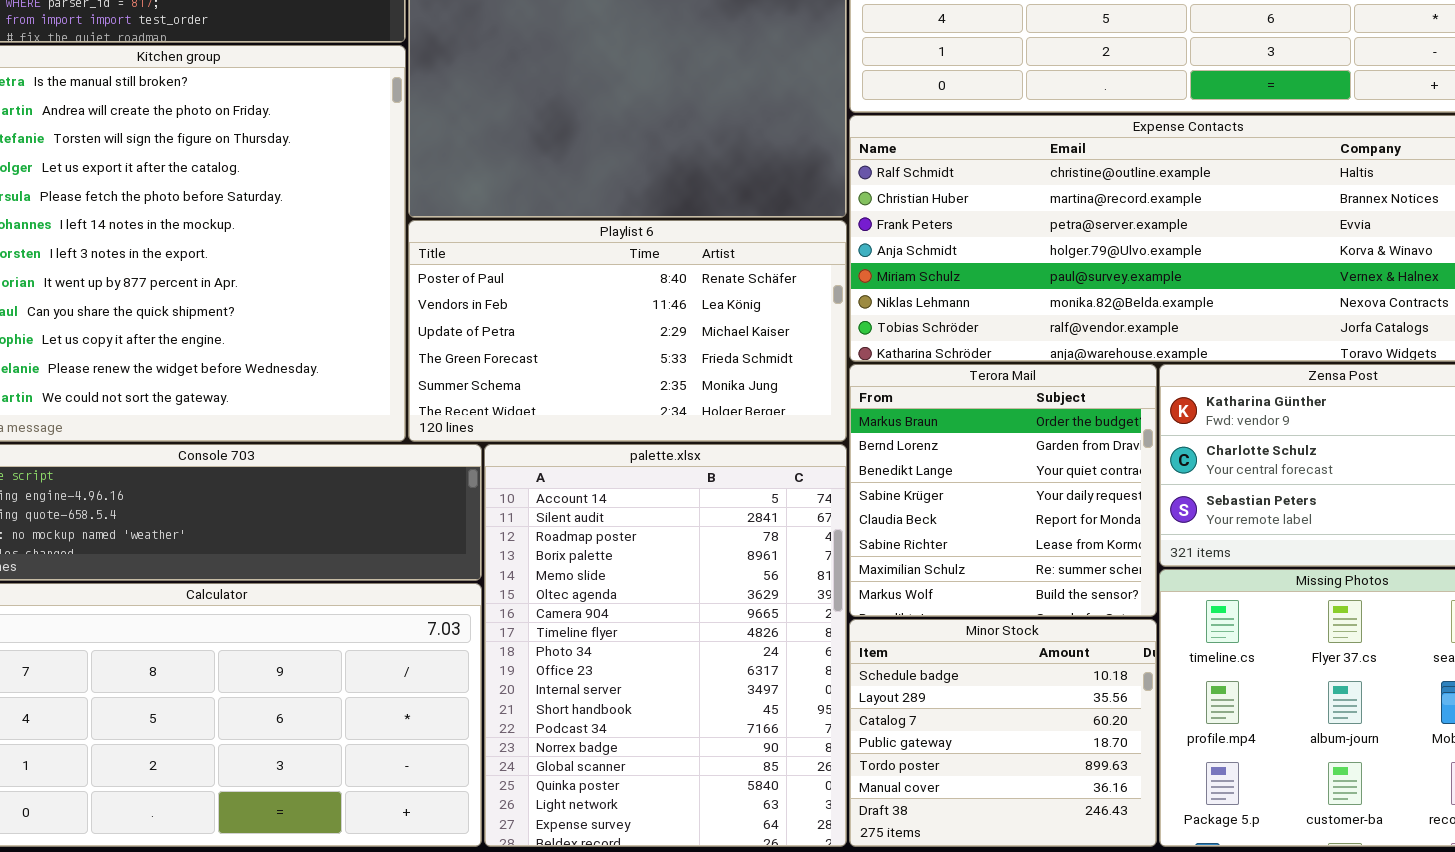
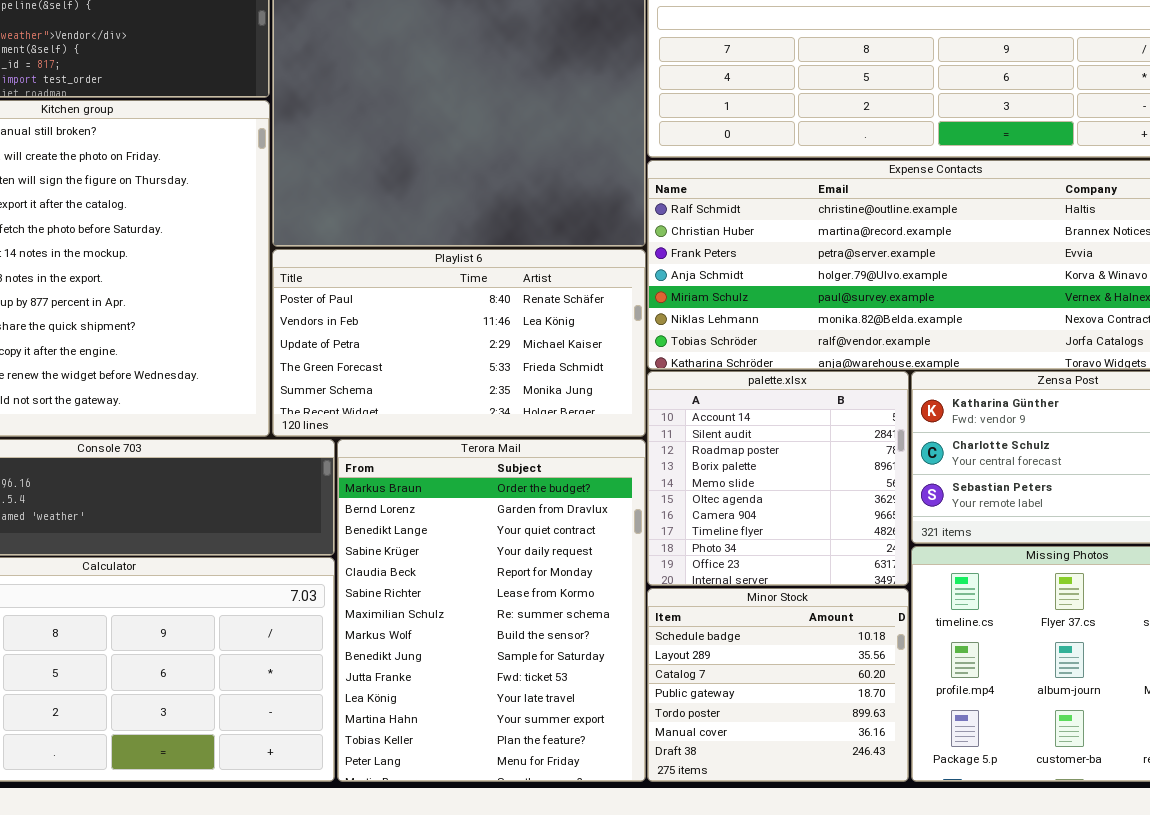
Terora Mail: [849,364,1157,617] -> [337,439,646,782], moved, resized
palette.xlsx: [484,444,847,847] -> [647,371,909,586], moved, resized

